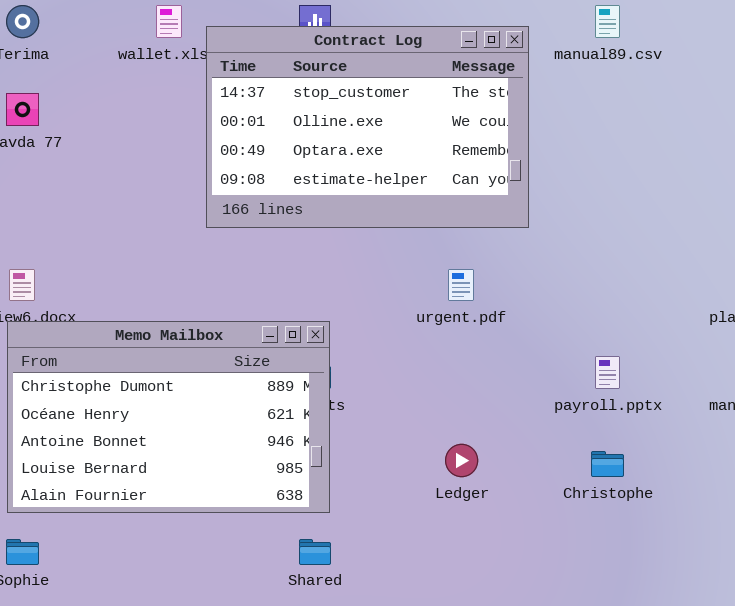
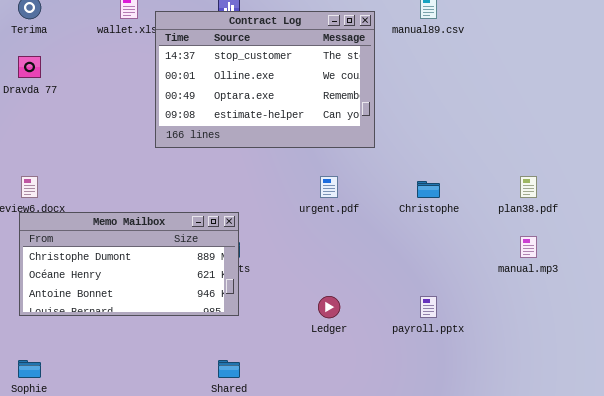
Memo Mailbox: [7,321,330,513] -> [19,212,239,316], resized
payroll.pptx: [595,356,620,389] -> [420,296,437,318], moved
Christophe: [591,451,624,477] -> [417,181,440,198], moved

